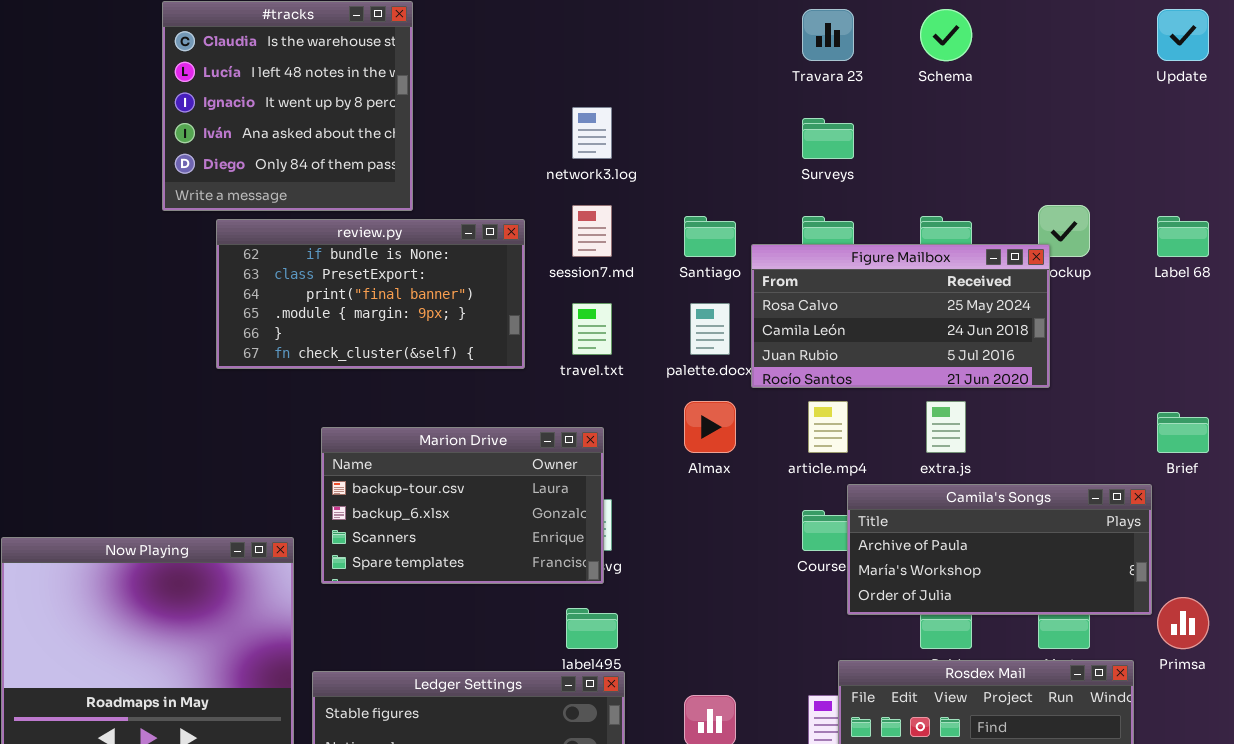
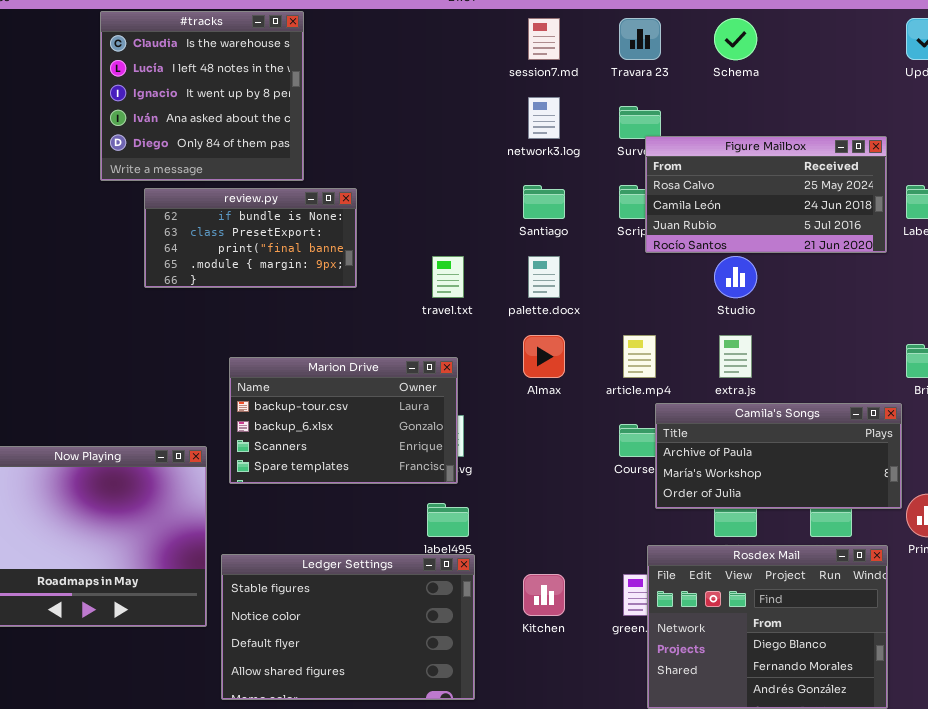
network3.log: [572,107,612,159] -> [528,97,560,139], moved
session7.md: [572,205,612,257] -> [528,18,560,60], moved
review.py: [216,219,525,369] -> [144,188,357,288], resized
Figure Mailbox: [751,244,1050,388] -> [645,136,887,253], moved

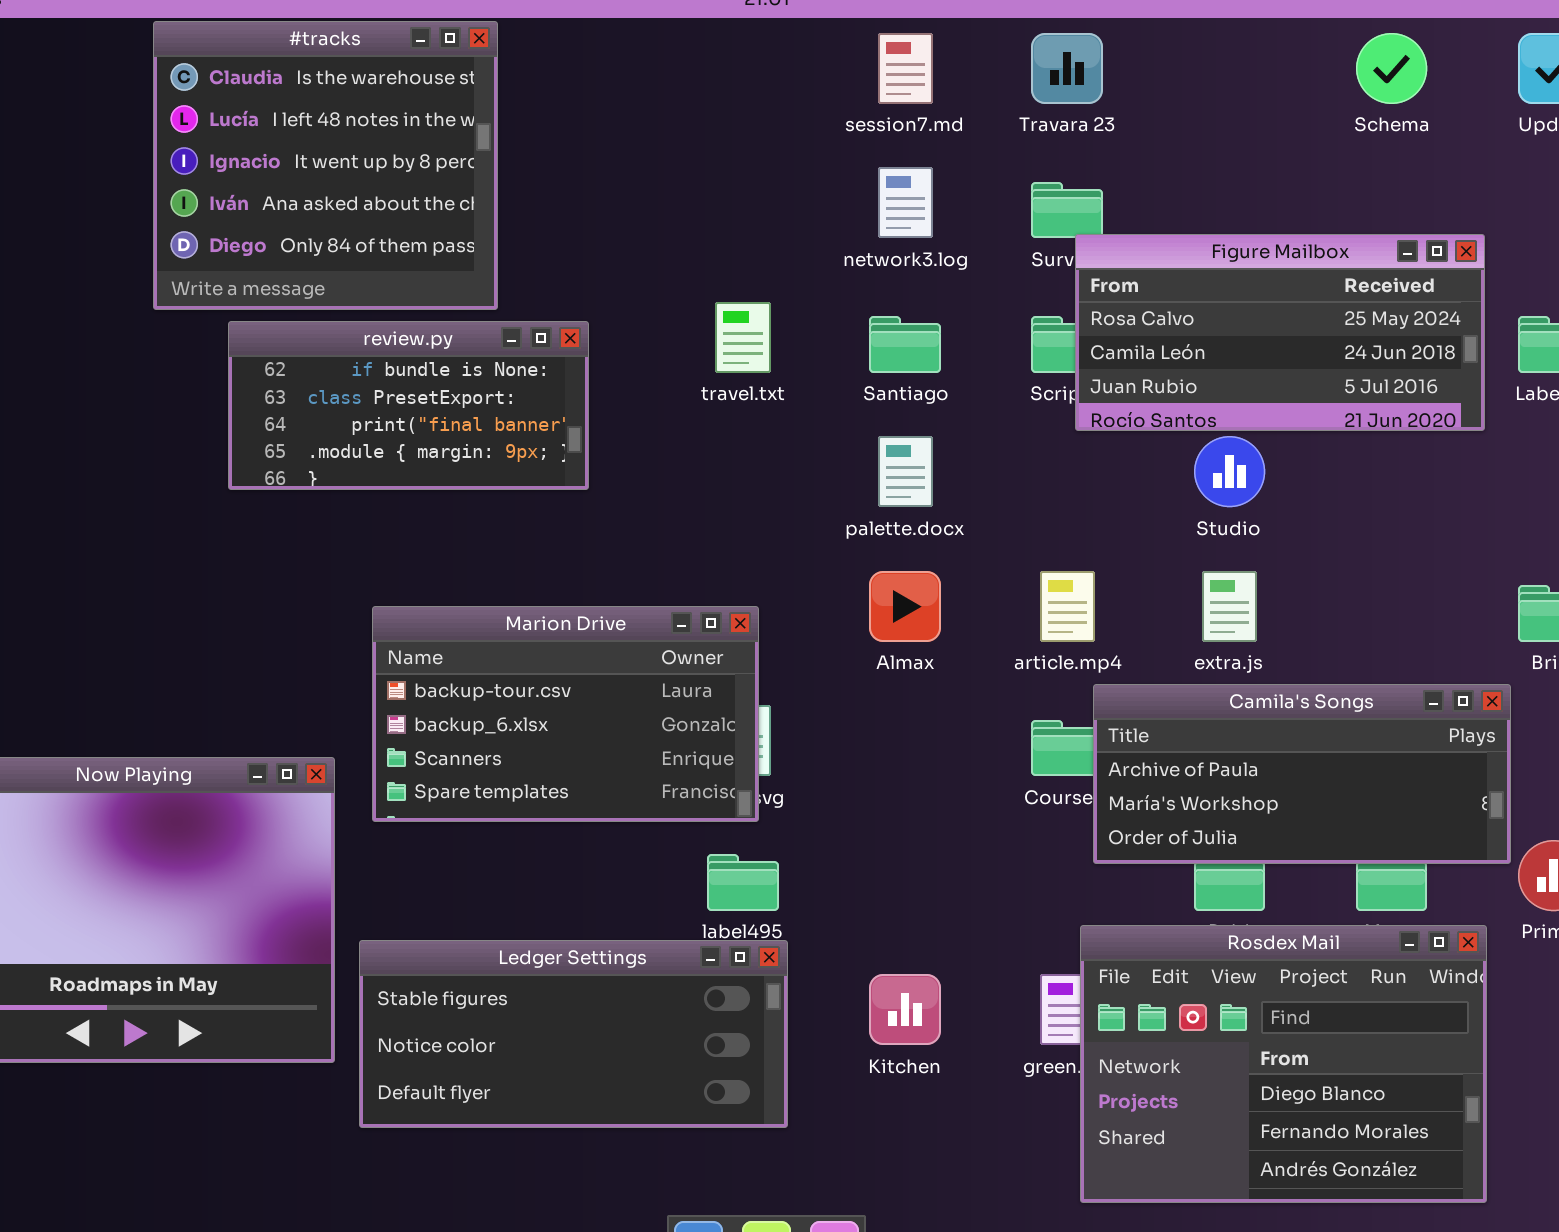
Schema: [714,18,757,60] -> [1356,33,1427,104], moved
travel.txt: [432,256,464,298] -> [715,302,771,373], moved
Ledger Settings: [221,554,475,700] -> [359,940,788,1128], resized

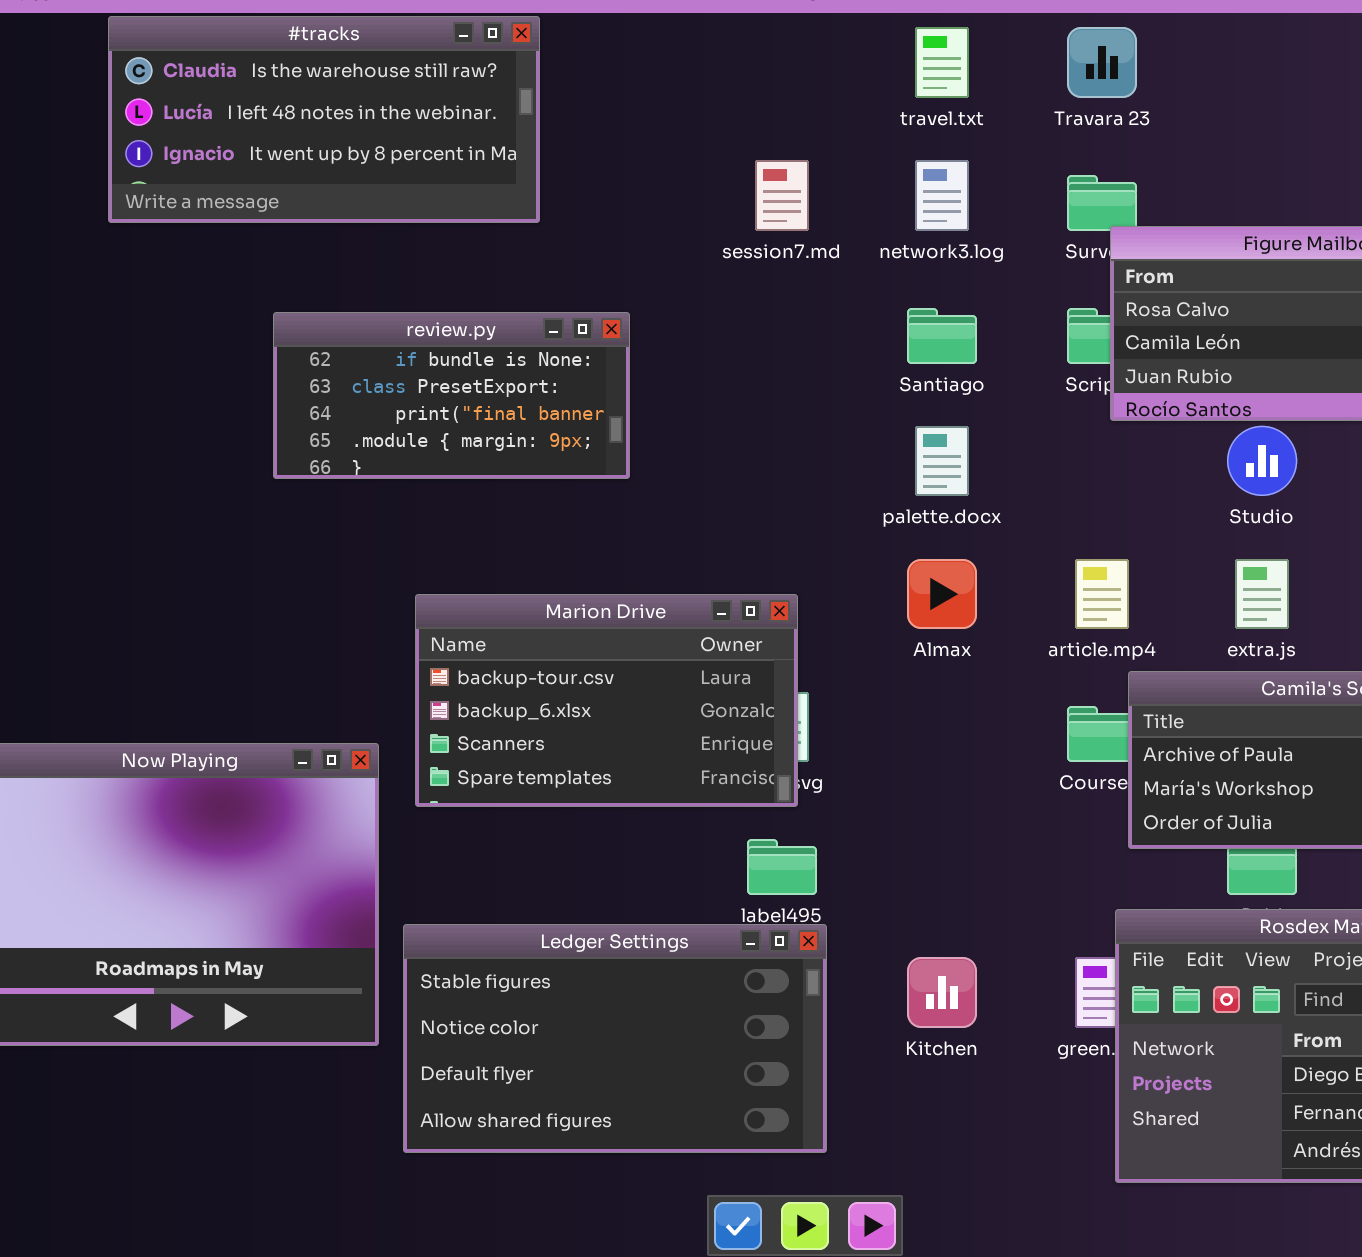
#tracks: [153,21,498,310] -> [108,16,540,223], resized
session7.md: [878,33,933,104] -> [755,160,809,231], moved
travel.txt: [715,302,771,373] -> [915,27,969,98], moved
Ledger Settings: [359,940,788,1128] -> [403,924,827,1153], resized

